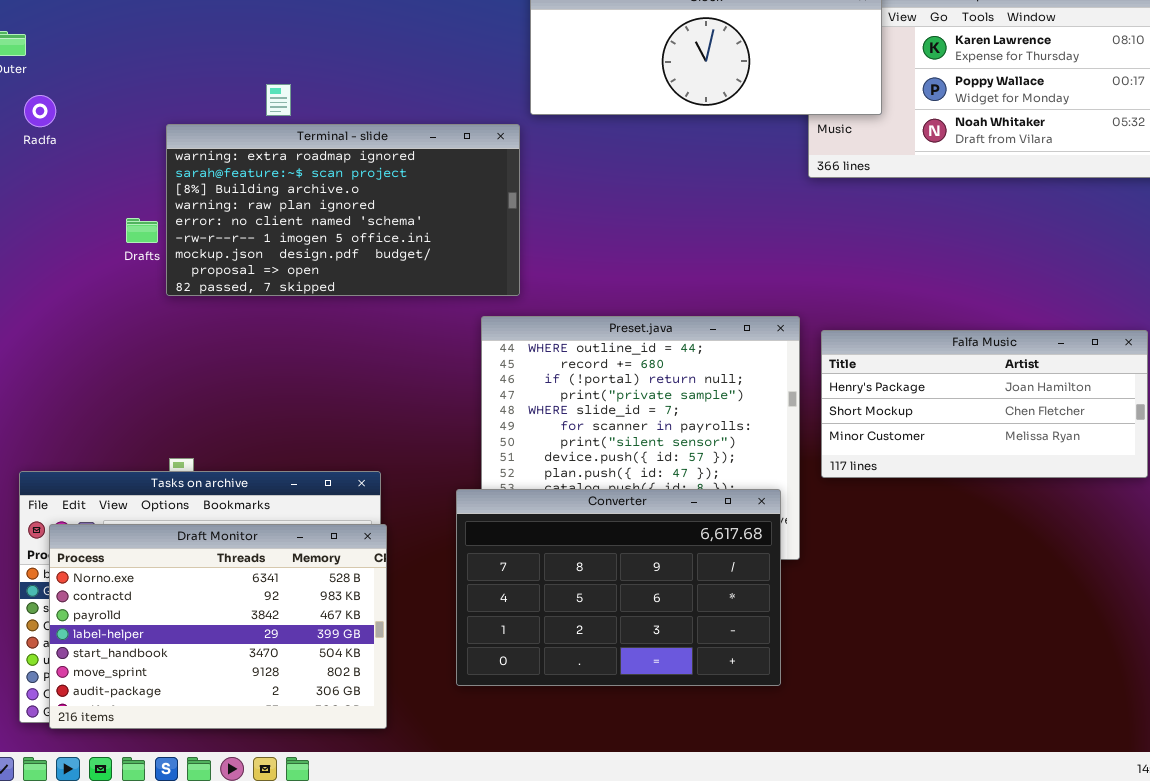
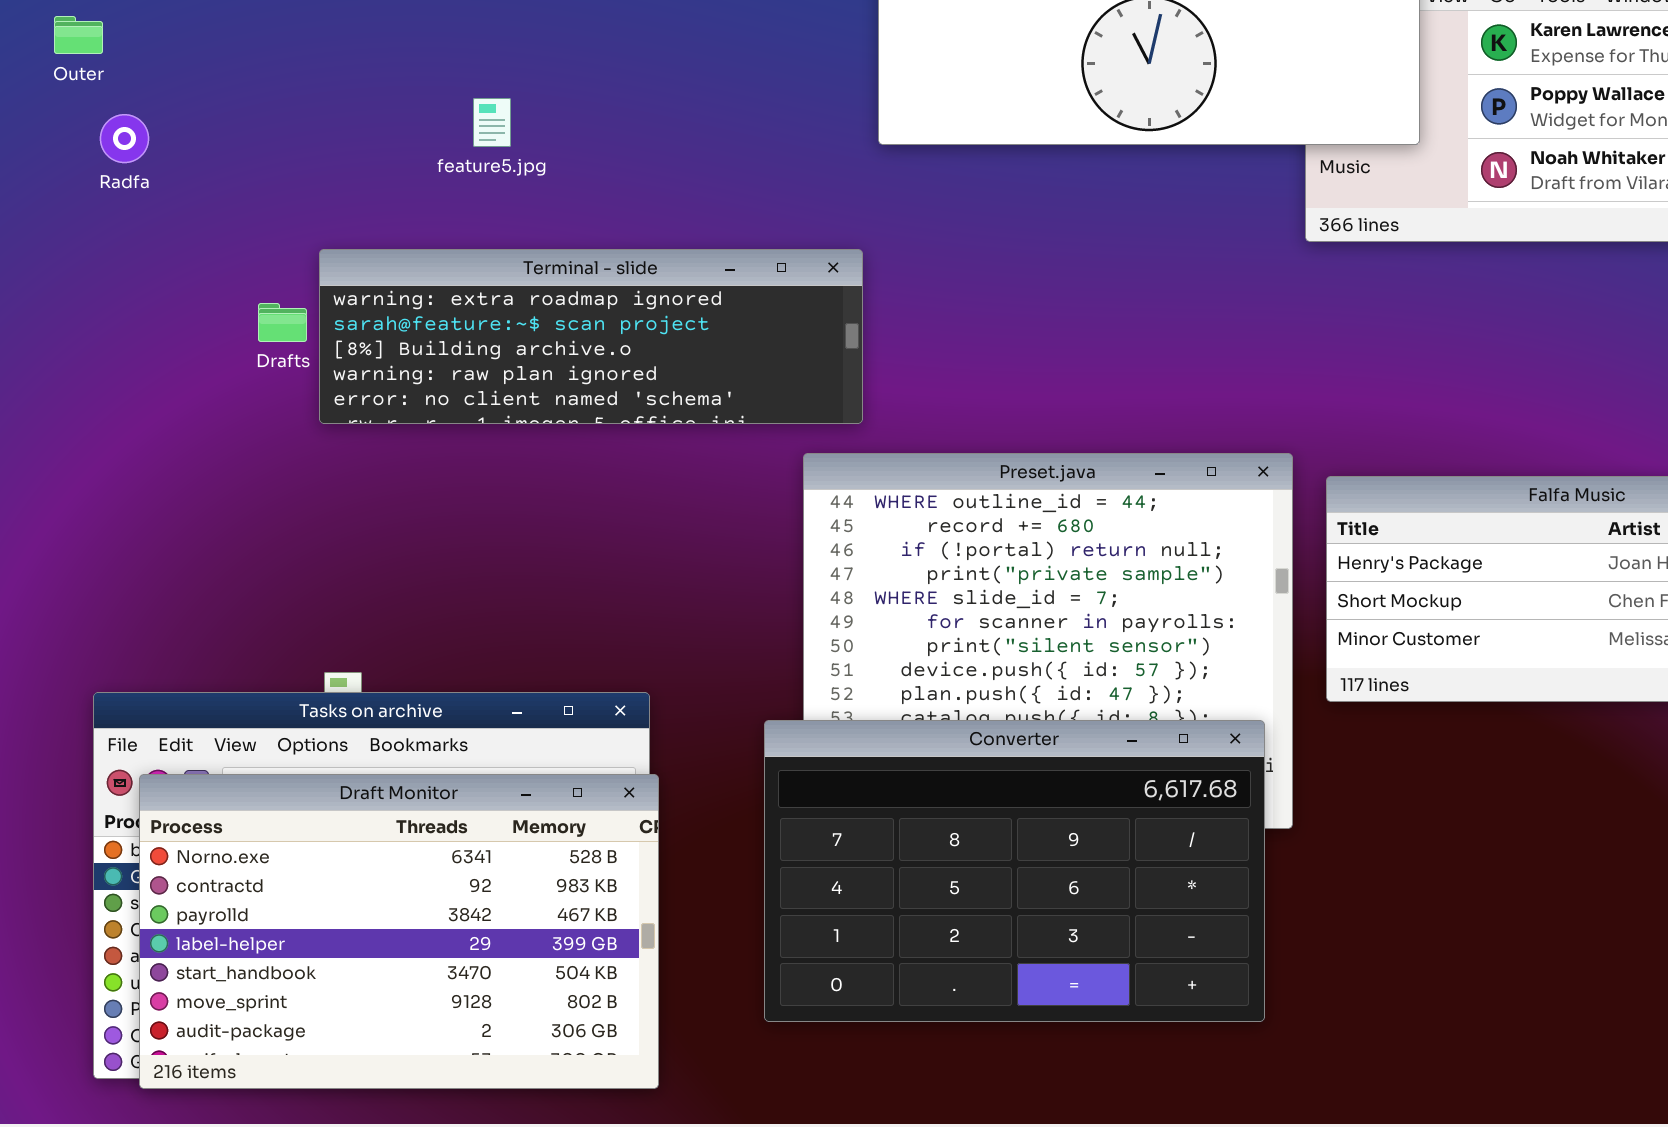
Terminal - slide: [166,124,520,296] -> [319,249,863,424], resized

